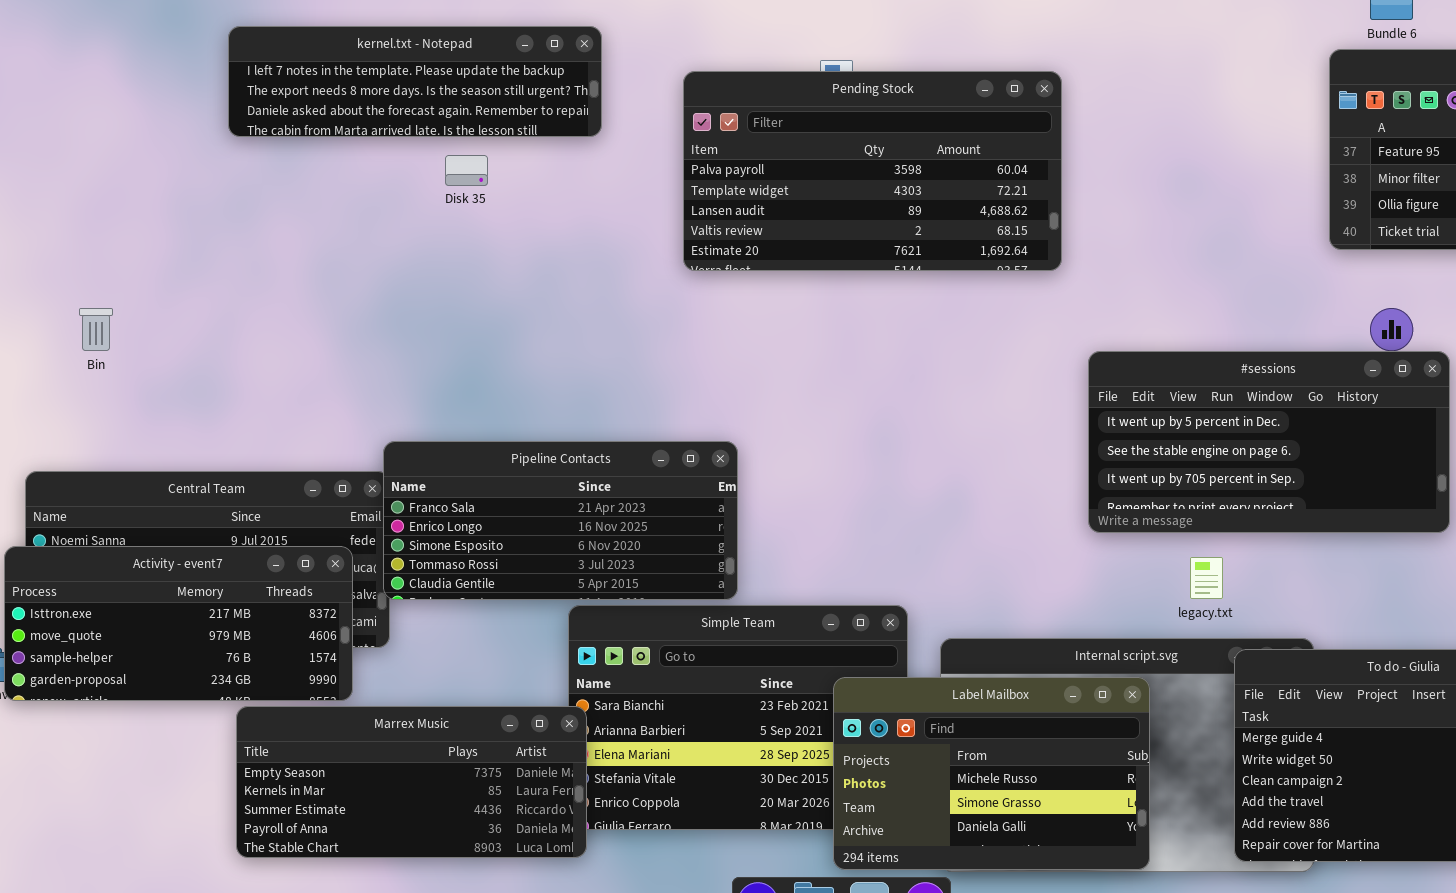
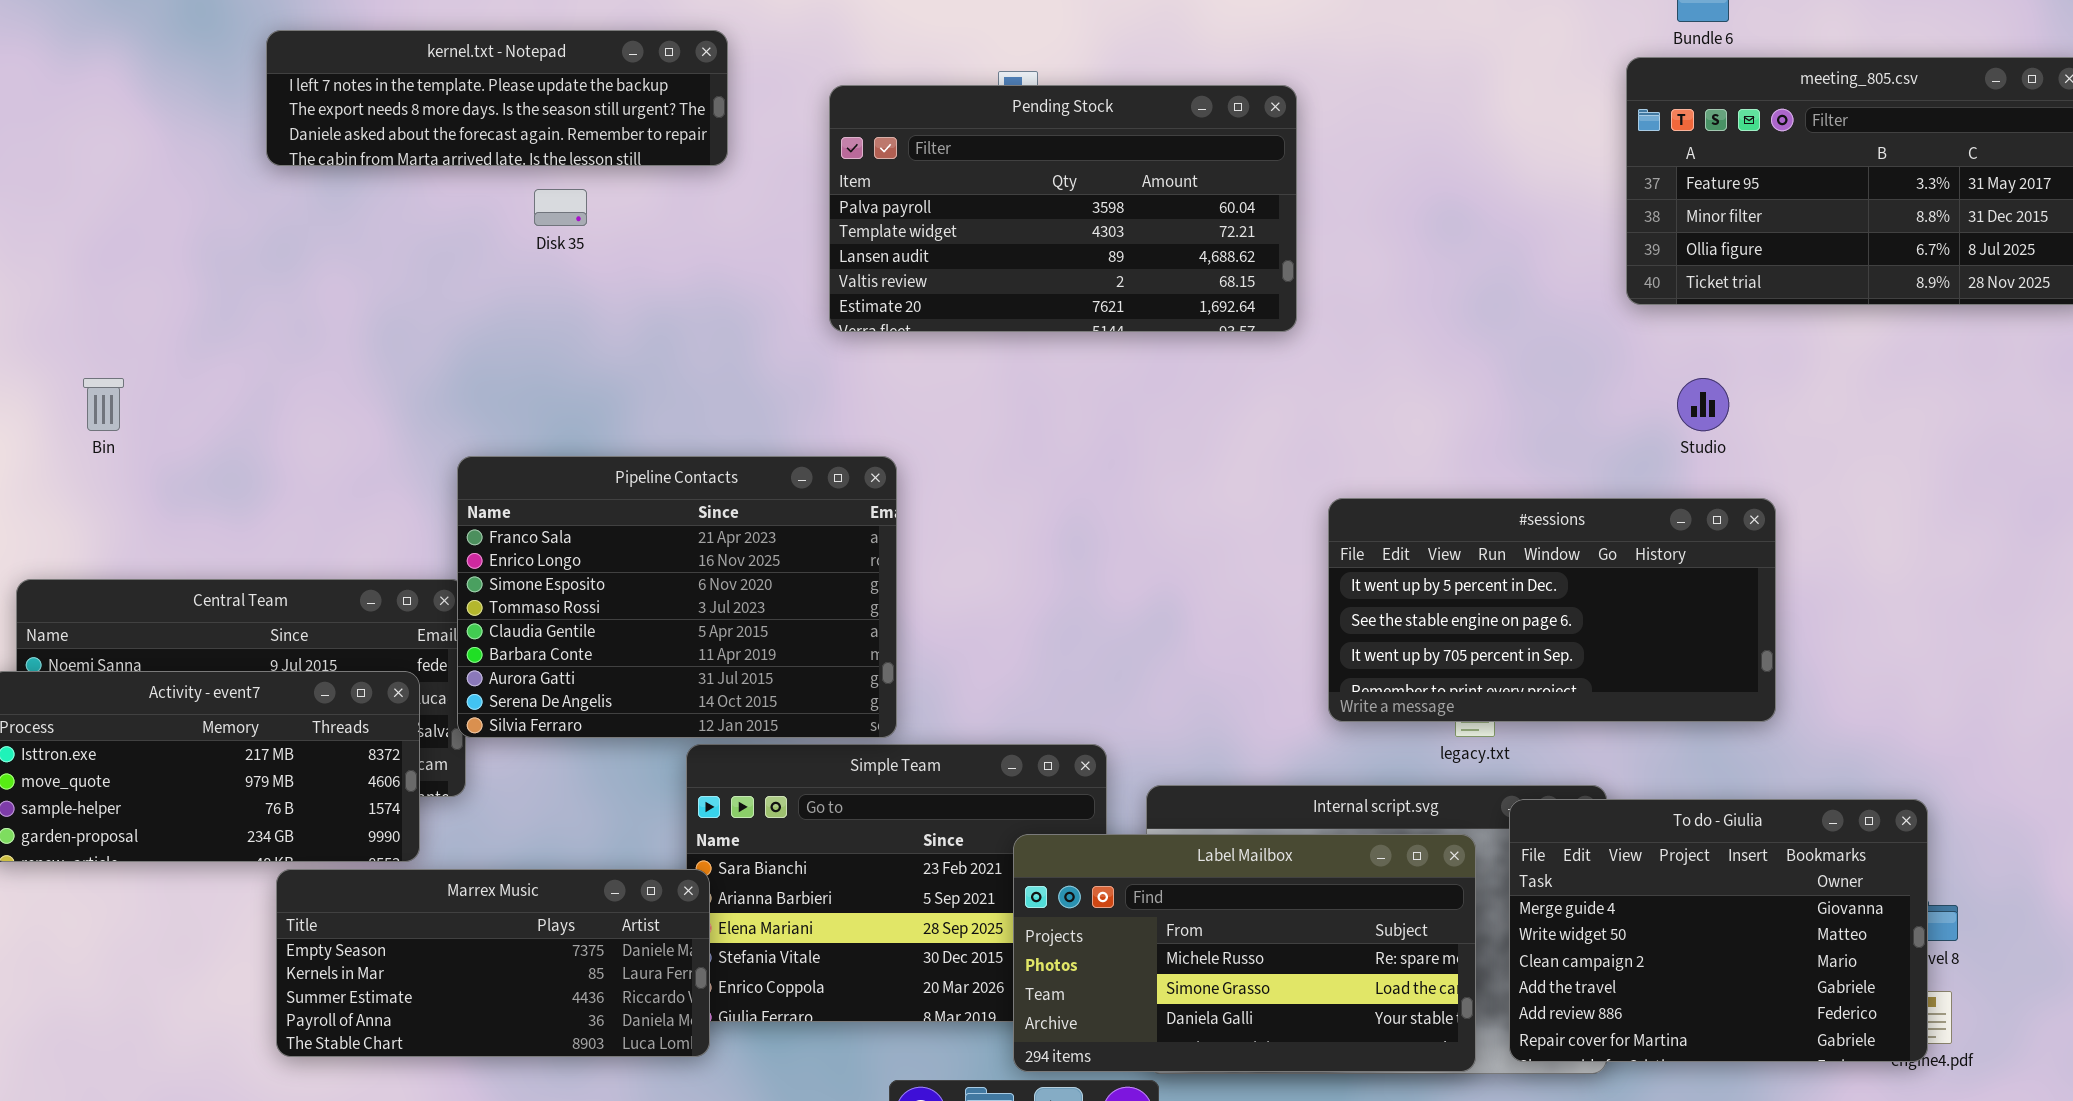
#sessions: [1088,351,1450,533] -> [1328,498,1776,722], moved
Pipeline Contacts: [383,441,738,600] -> [457,456,897,738], resized
Label Mailbox: [833,677,1150,870] -> [1013,834,1476,1072], resized

